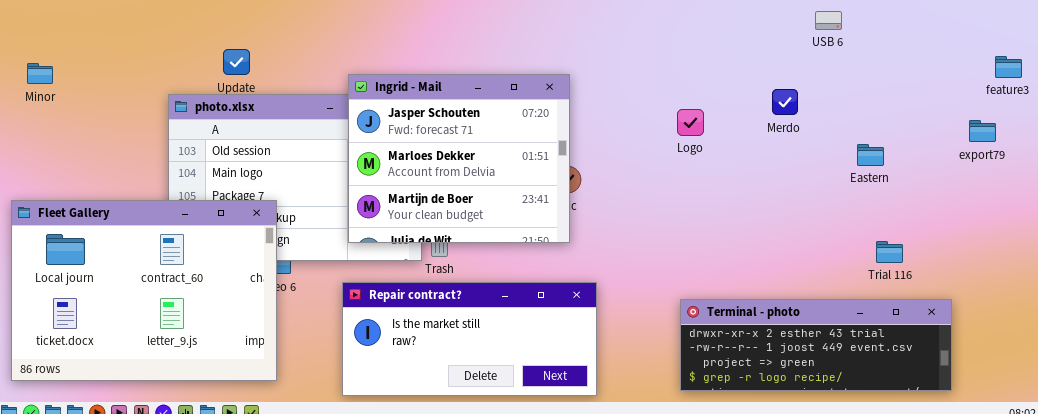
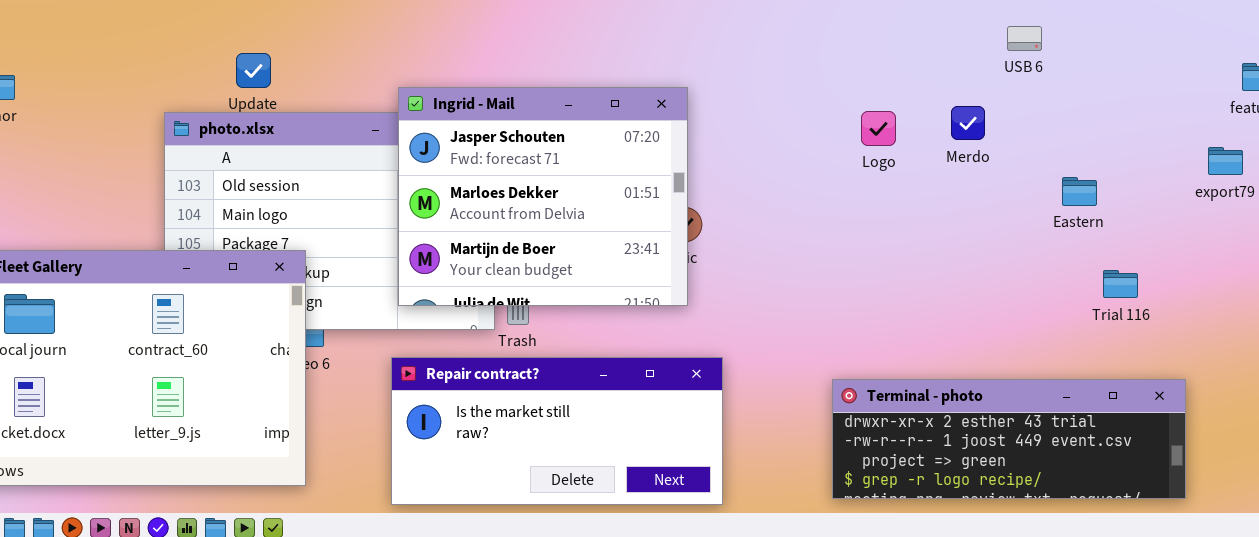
USB 6: [815,11,842,30] -> [1007,26,1042,51], moved
Logo: [677,109,704,136] -> [861,111,896,146], moved
Trial 116: [876,241,903,263] -> [1103,270,1138,298], moved

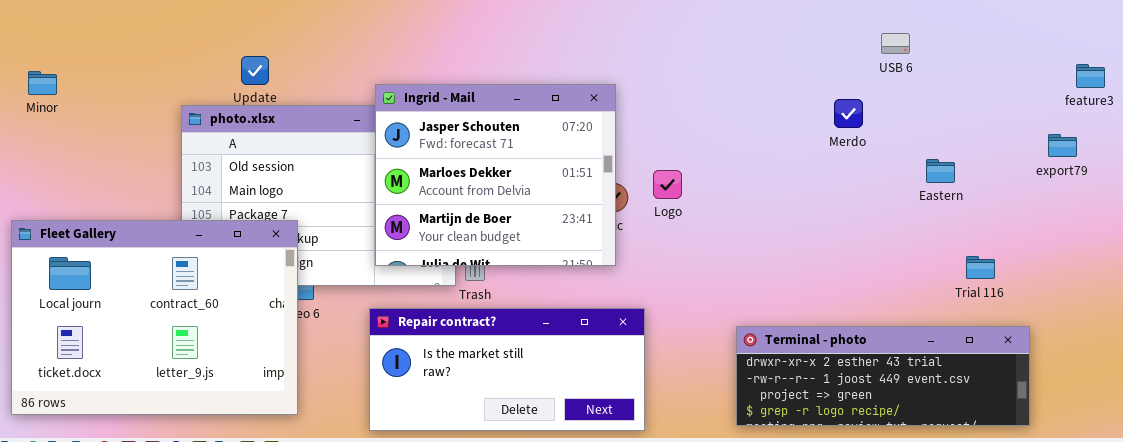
Logo: [861,111,896,146] -> [653,170,682,199], moved
Trial 116: [1103,270,1138,298] -> [966,256,995,279], moved

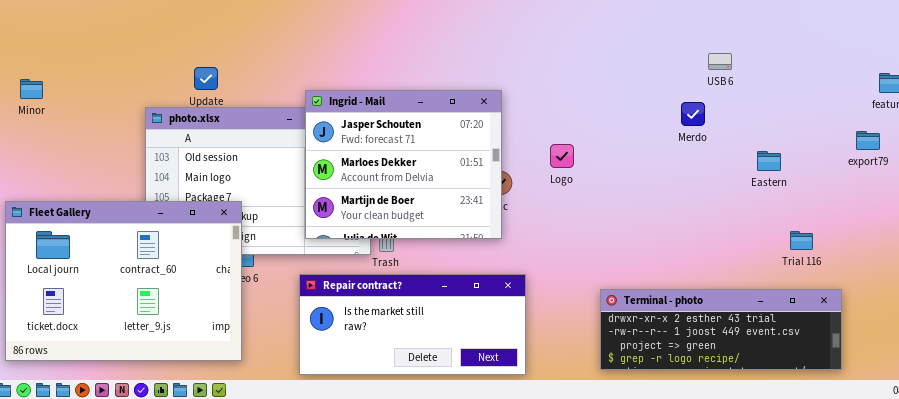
USB 6: [881,33,910,54] -> [708,53,732,70], moved
Logo: [653,170,682,199] -> [550,144,574,168], moved

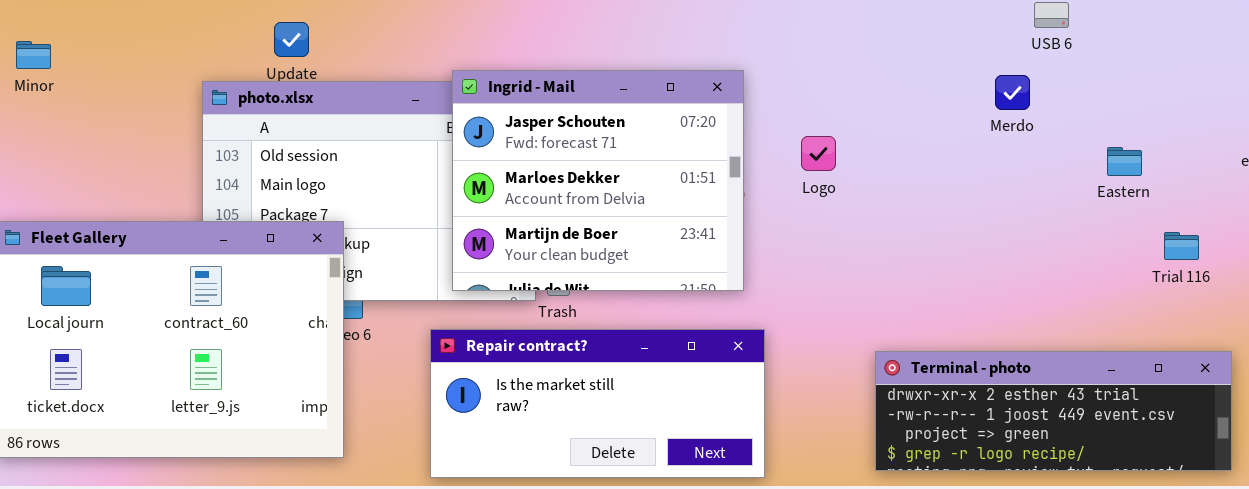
Ingrid - Mail: [305,90,502,239] -> [452,70,744,291], moved
Trial 116: [790,231,813,250] -> [1164,232,1199,260], moved

